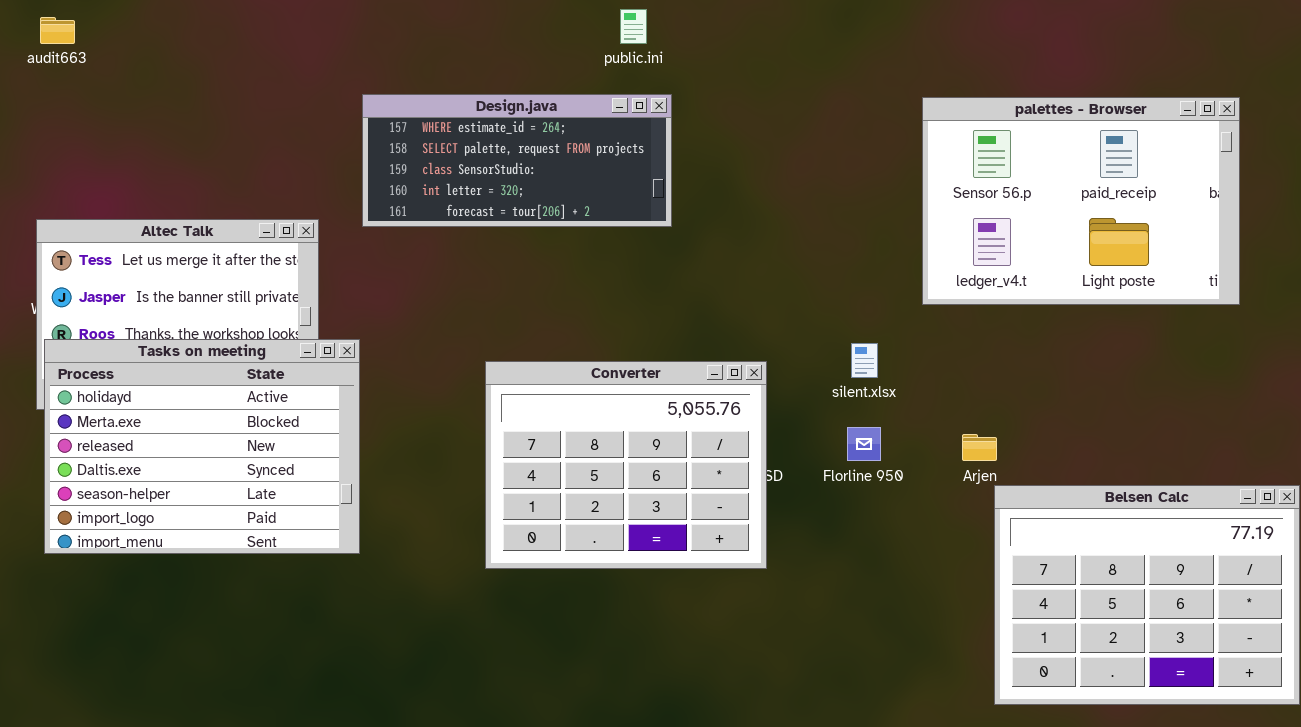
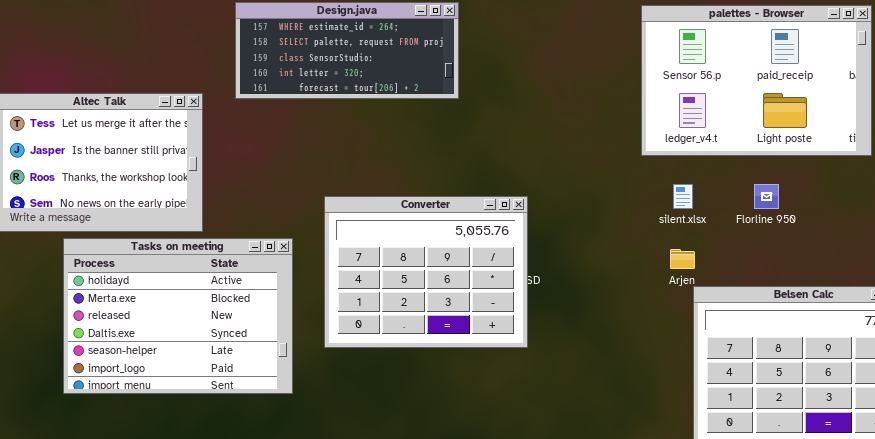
Tasks on meeting: [44,339,360,554] -> [63,238,293,394], moved
silent.xlsx: [851,343,878,378] -> [673,184,693,209], moved
Florline 950: [847,427,881,461] -> [754,184,779,209], moved

